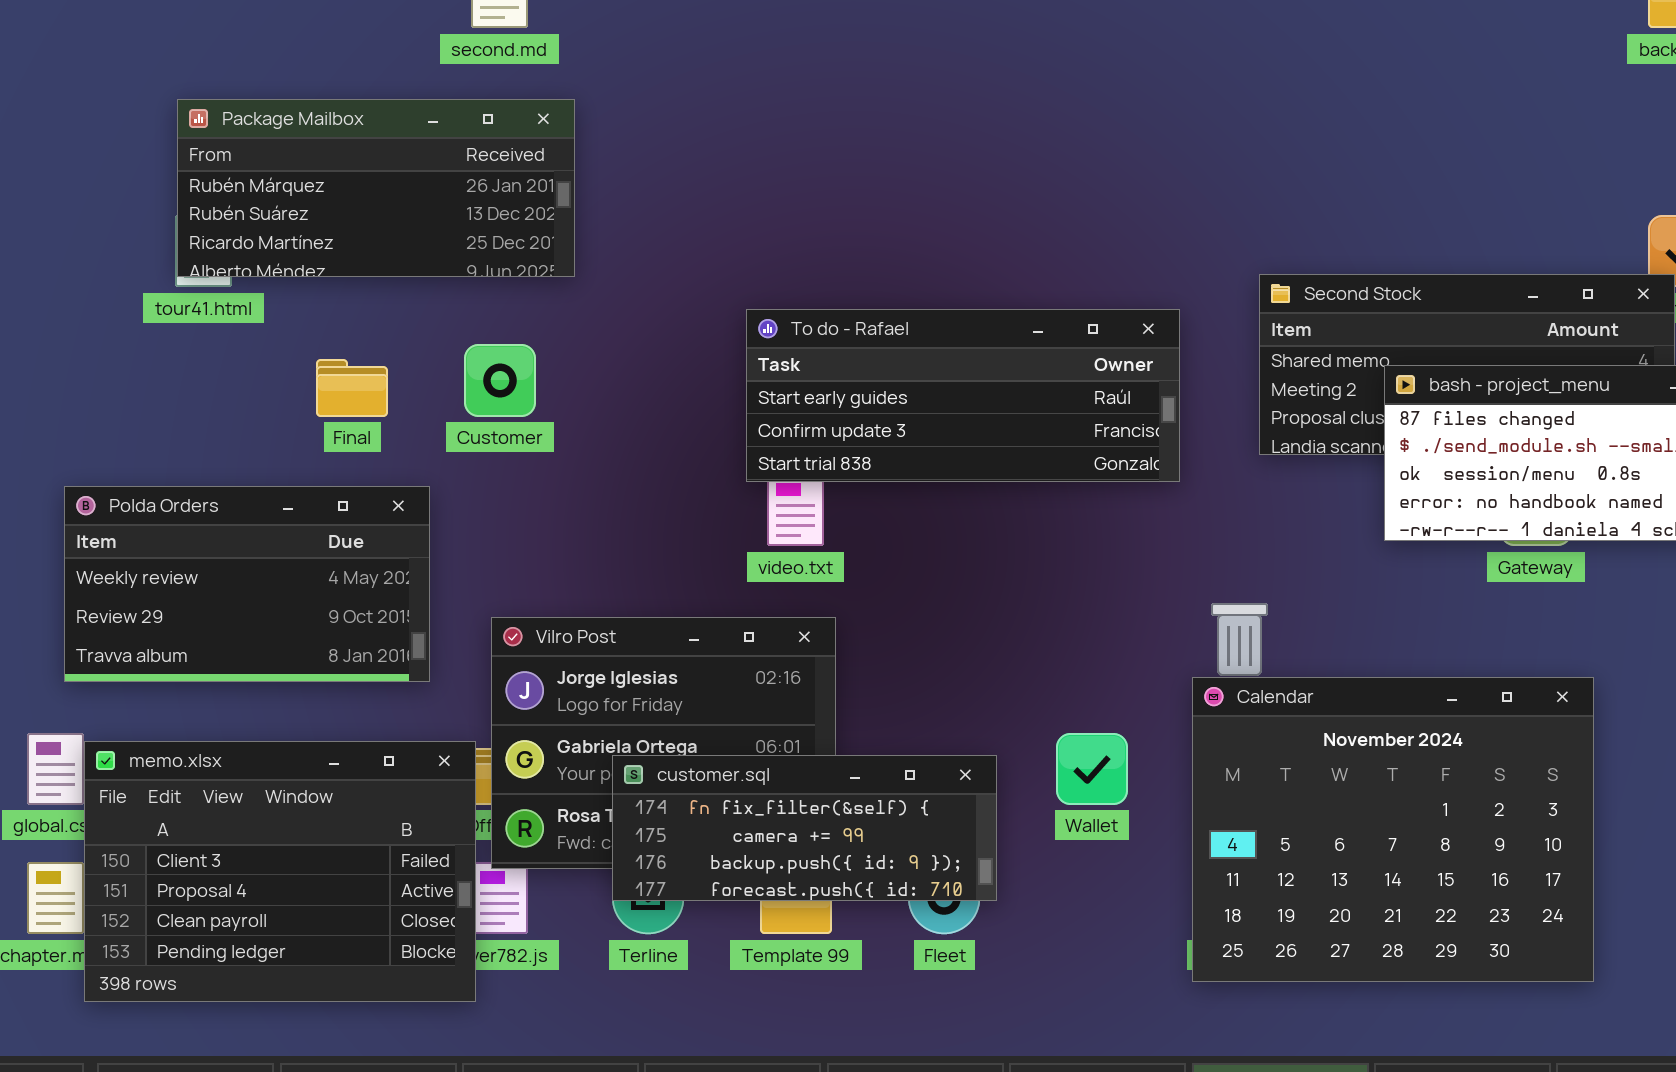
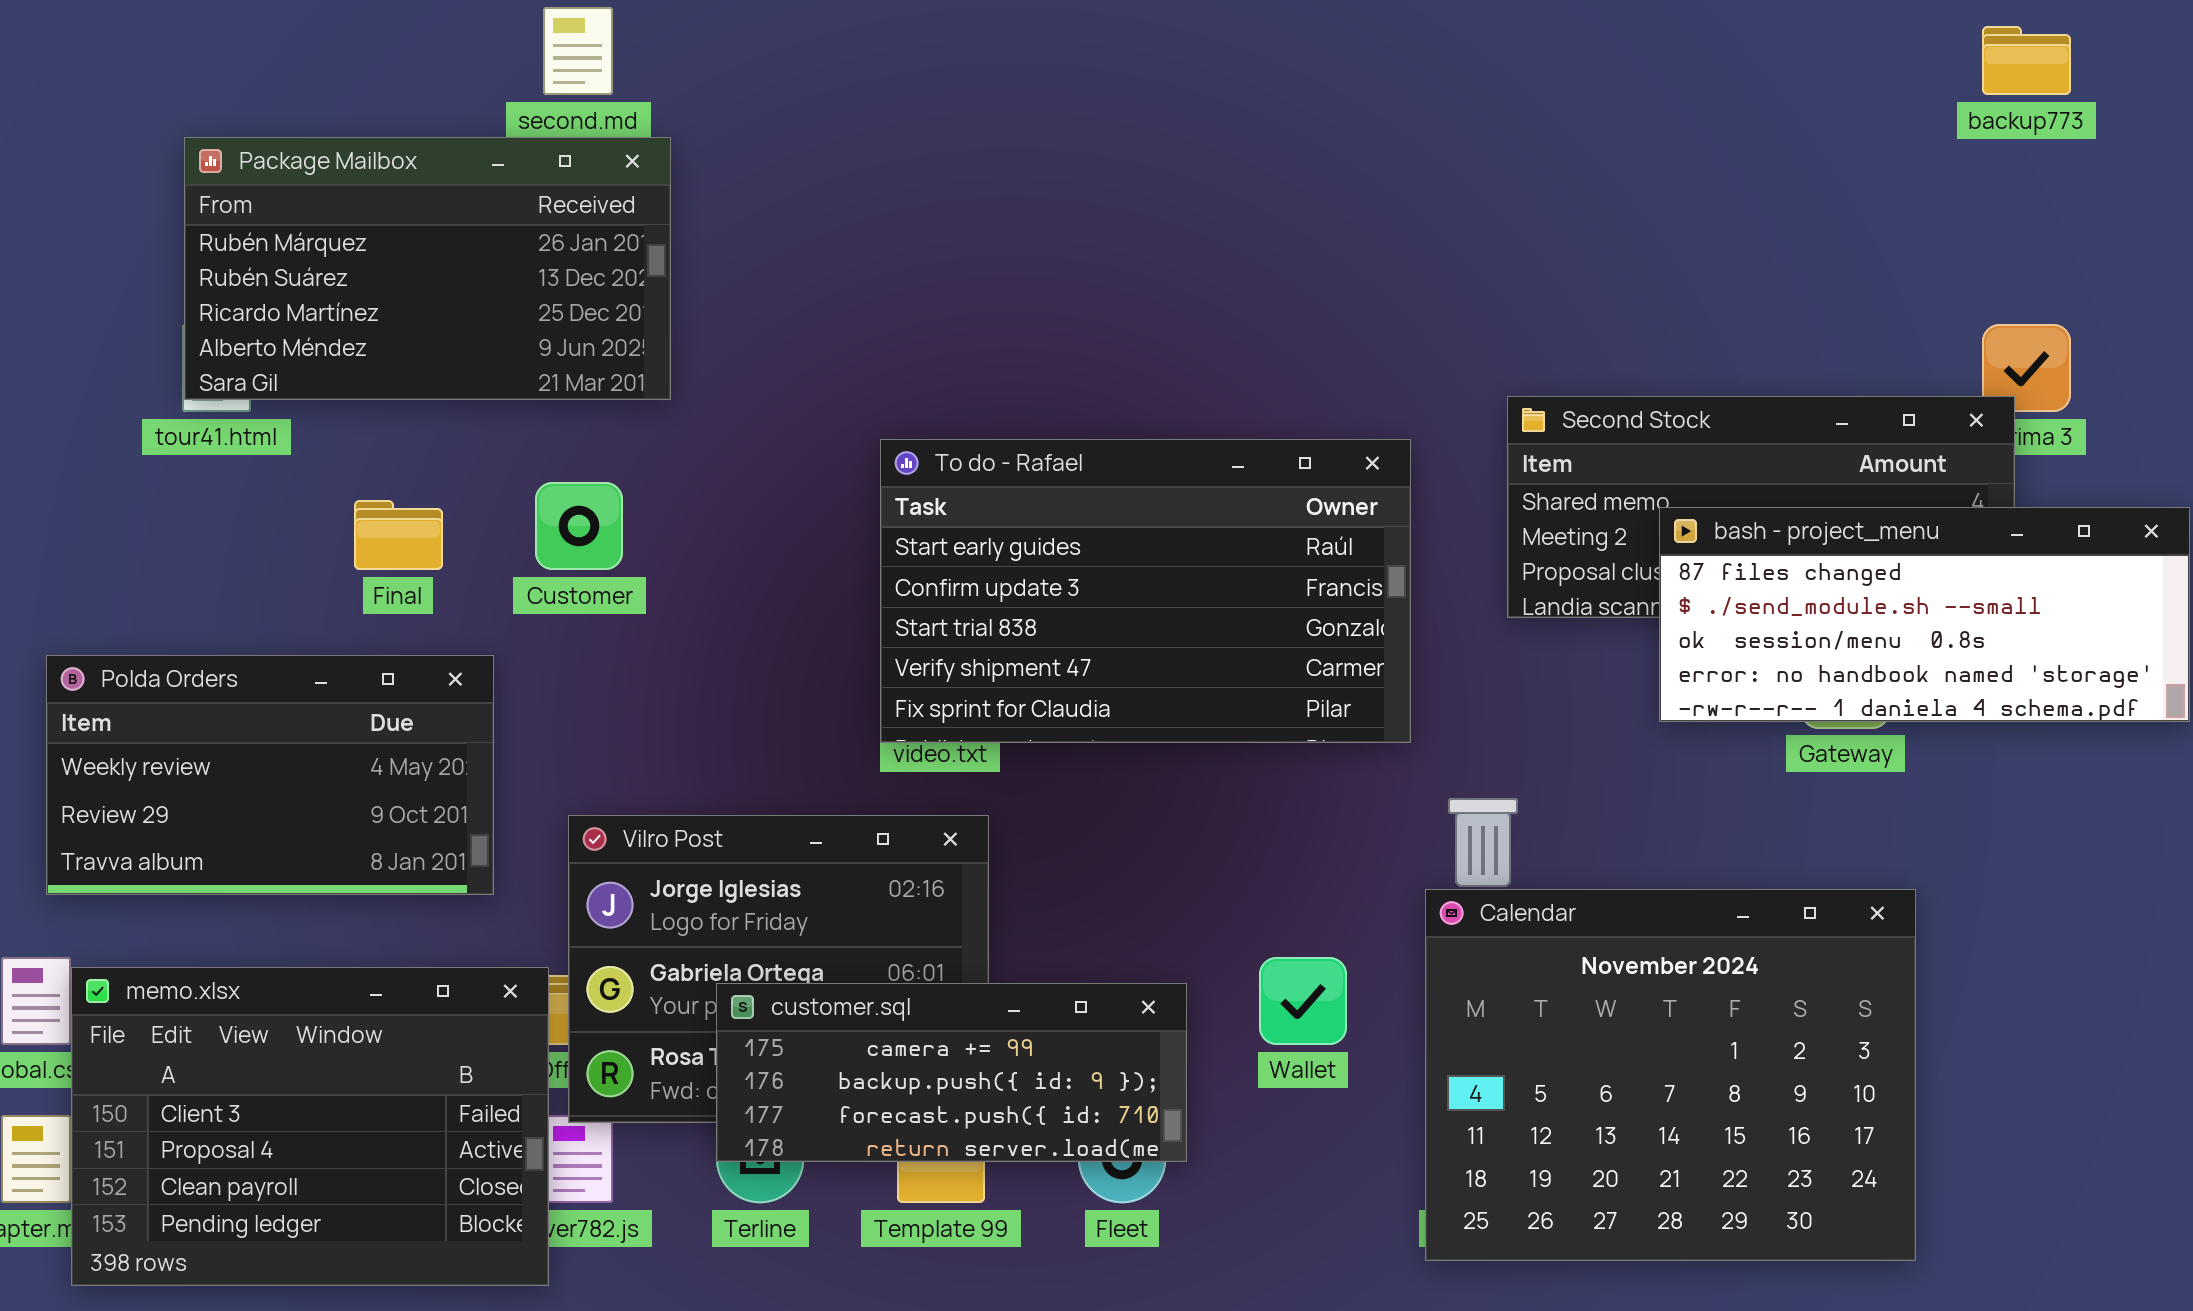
Package Mailbox: [177,99,575,277] -> [184,137,671,400], resized
To do - Rafael: [746,309,1180,482] -> [880,439,1411,743], resized
customer.sql: [612,755,997,901] -> [716,983,1187,1162], scrolled down 1 row

